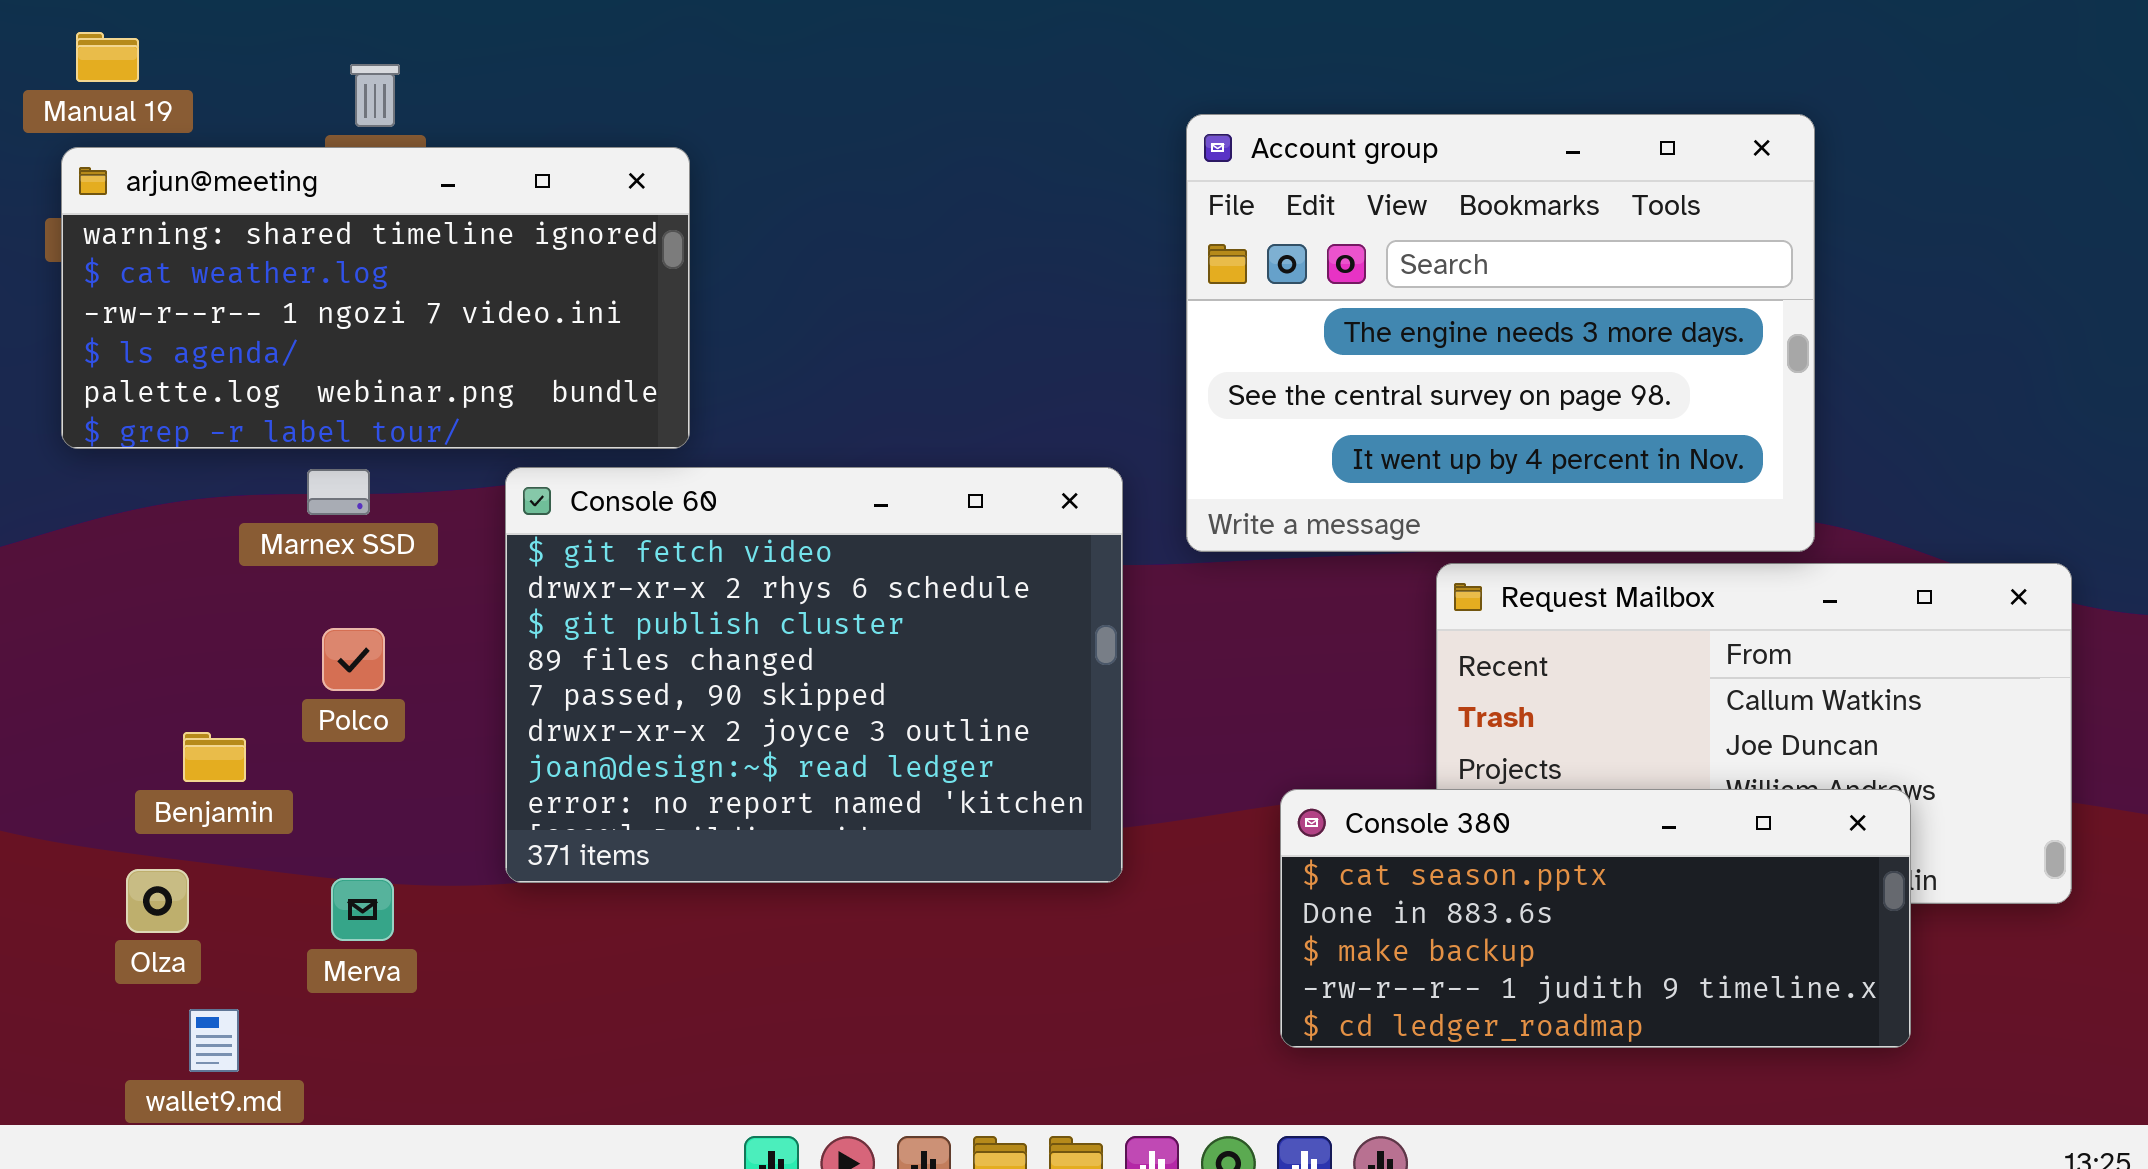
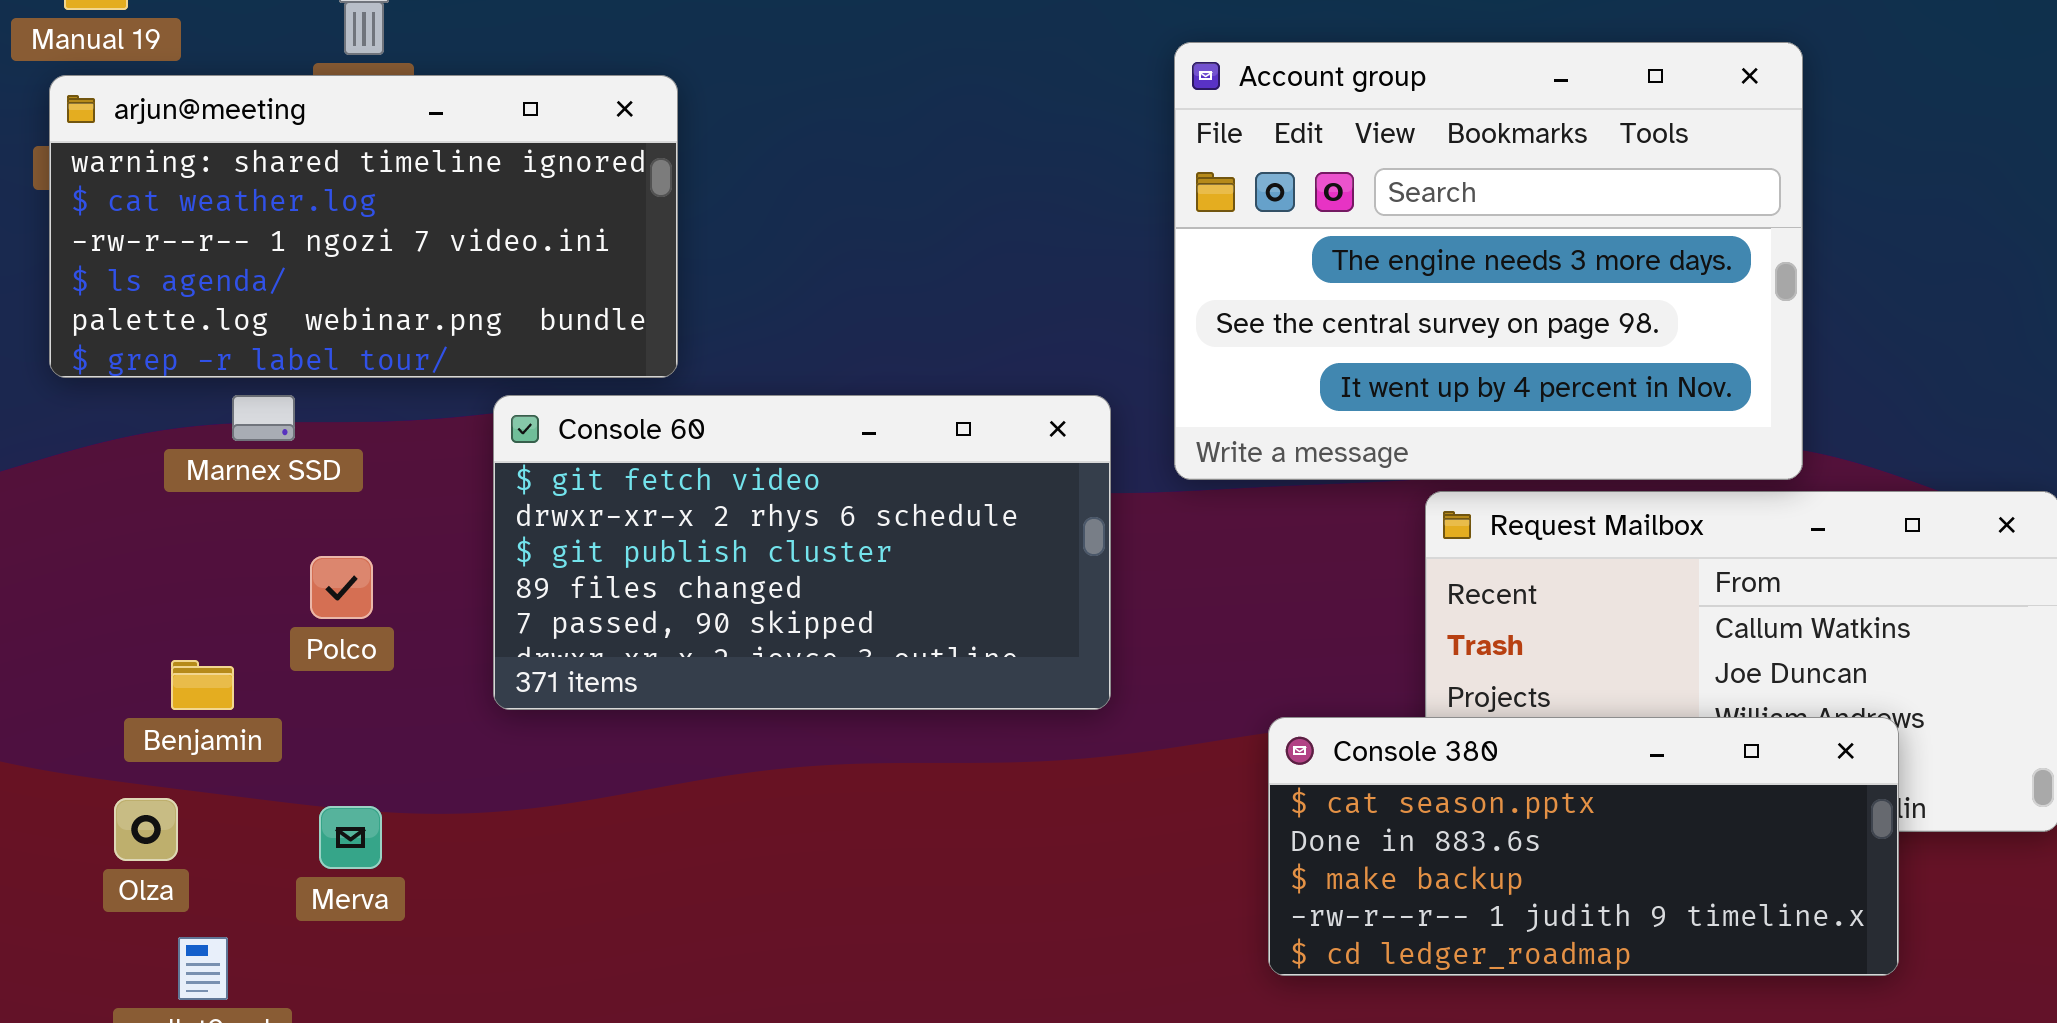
Console 60: [505,467,1123,883] -> [493,395,1111,710], resized
Marnex SSD: [307,469,370,515] -> [232,395,295,441], moved

